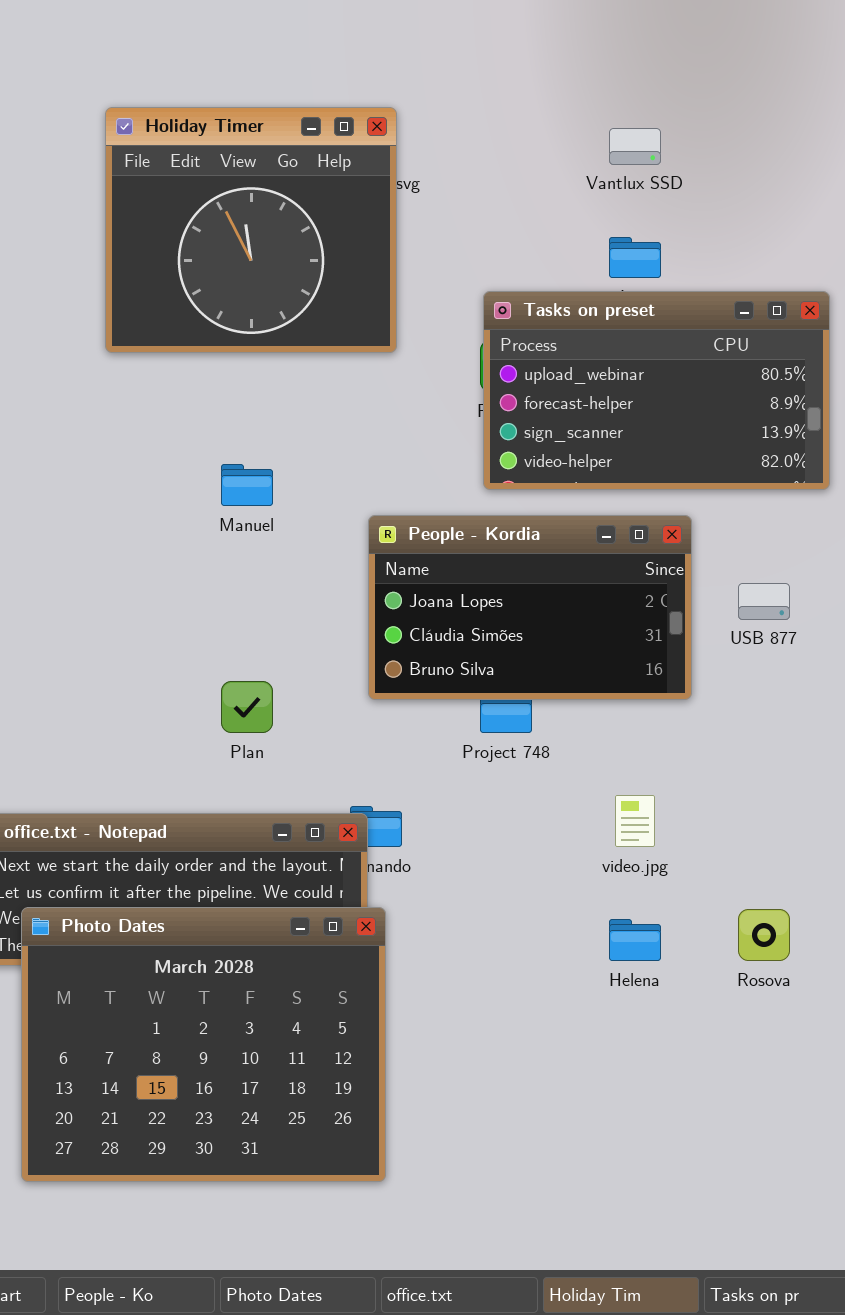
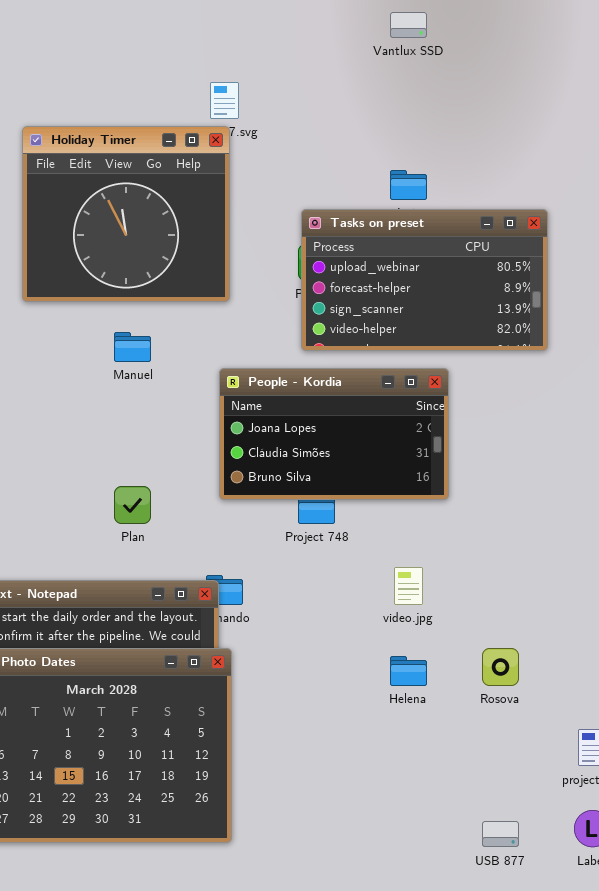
Holiday Timer: [105,107,397,353] -> [22,126,230,302], moved
Vantlux SSD: [609,128,661,165] -> [390,12,427,38], moved
USB 877: [738,583,790,620] -> [482,821,519,847], moved

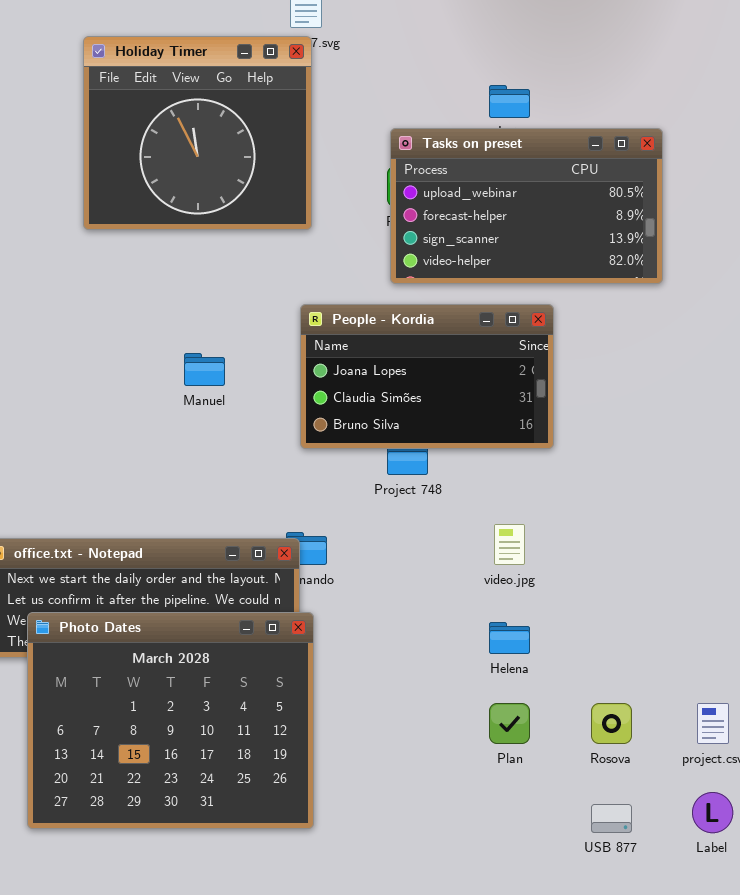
Manuel: [114,332,151,362] -> [184,353,225,386], moved
Plan: [114,486,151,524] -> [489,703,530,744], moved
Rosova: [482,648,519,686] -> [591,703,632,744], moved

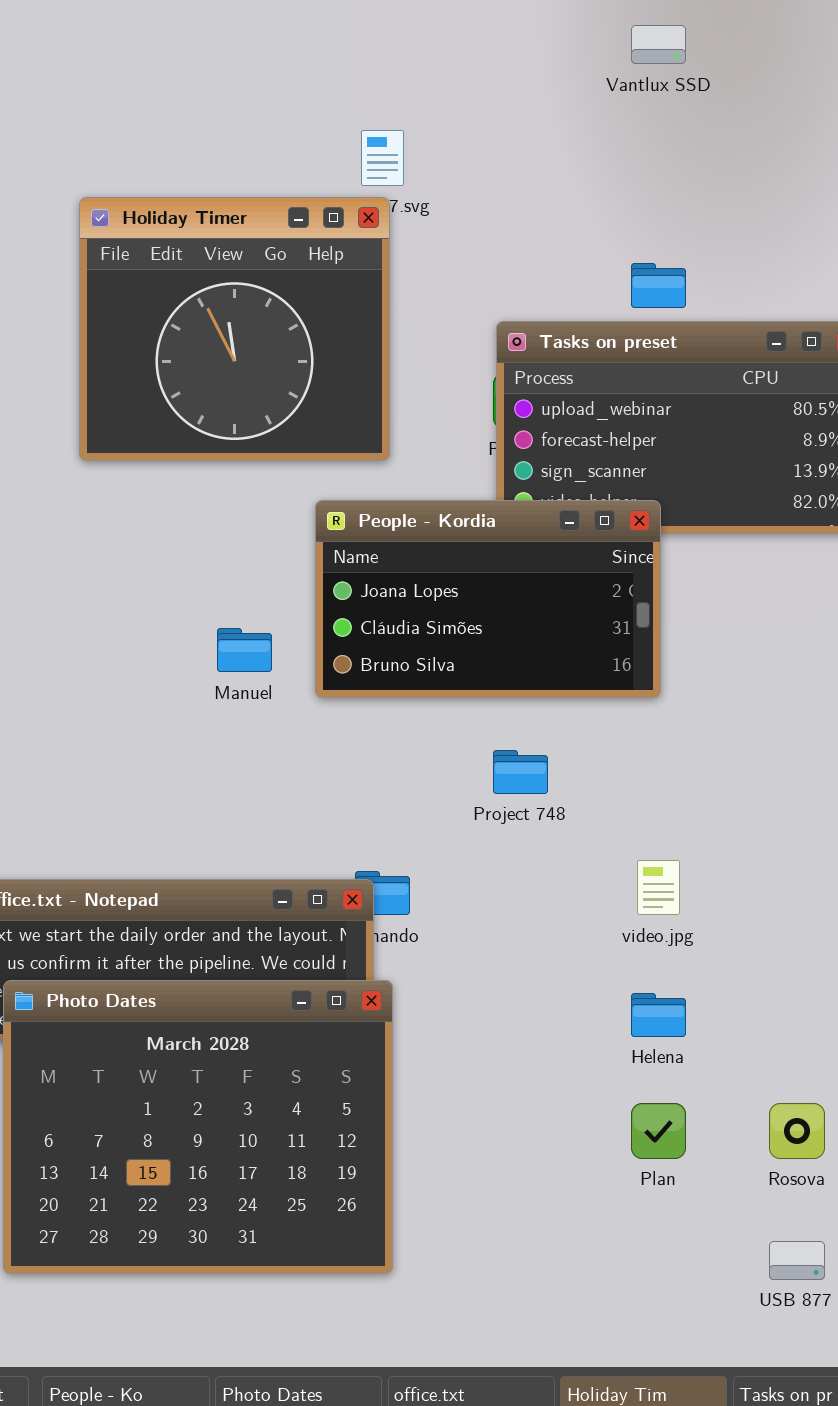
People - Kordia: [300,304,554,449] -> [315,500,661,698], moved

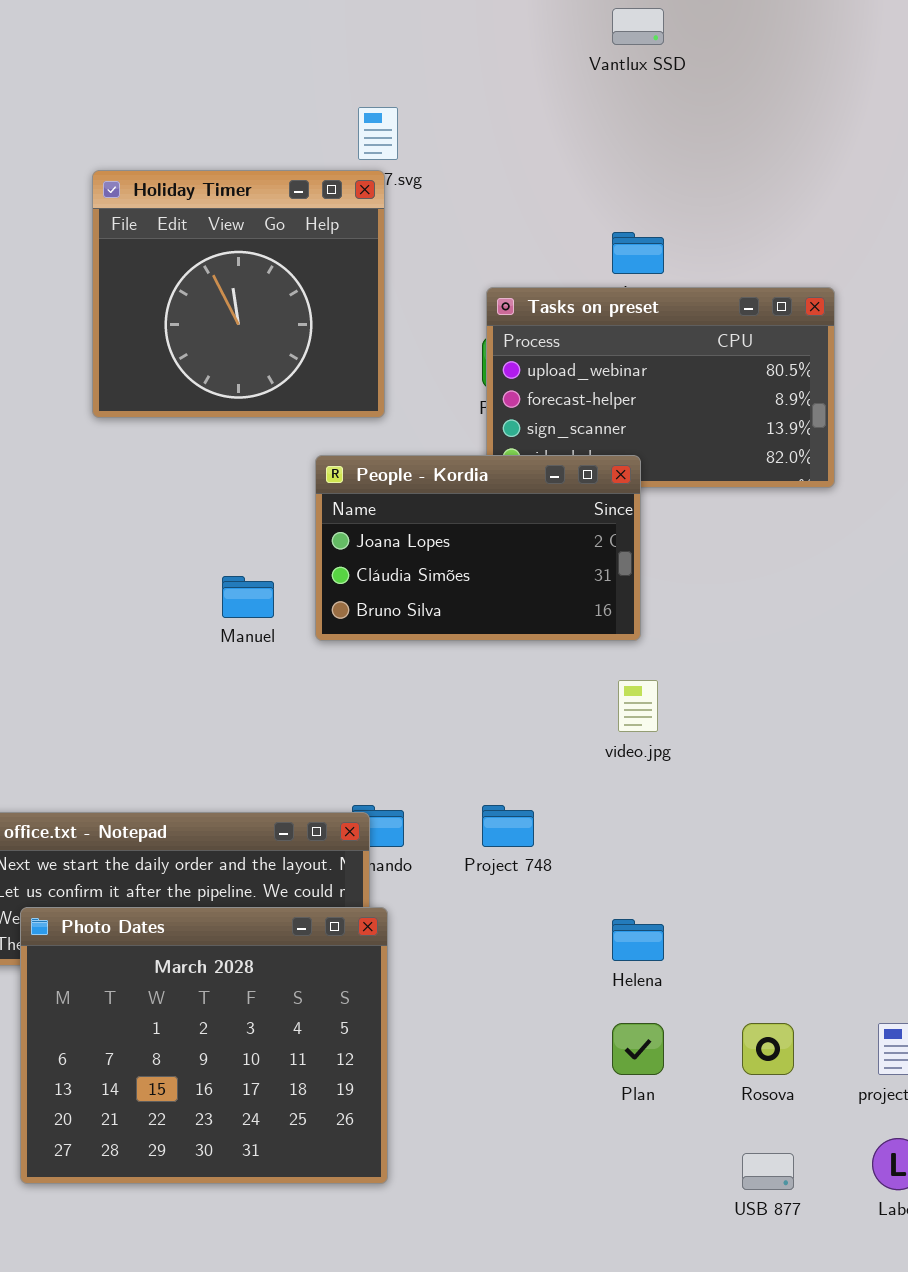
Project 748: [493,750,548,794] -> [482,805,534,847], moved
video.jpg: [637,860,680,915] -> [618,680,658,732], moved

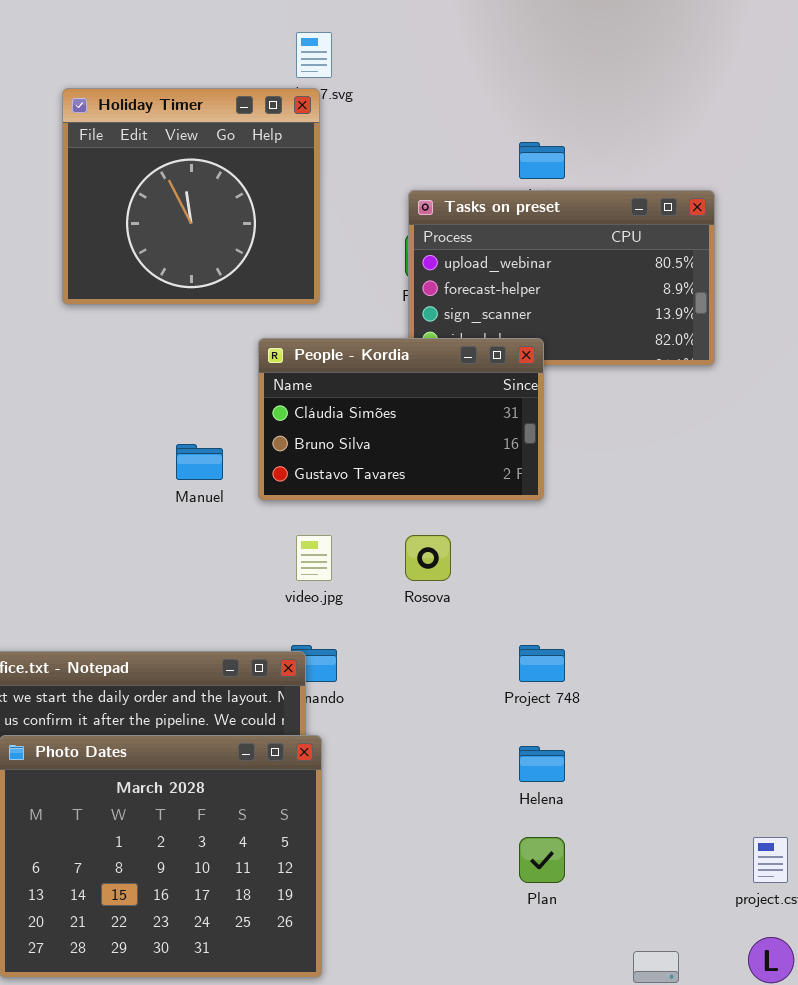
People - Kordia: [315,455,641,641] -> [258,338,544,501], scrolled down 1 row
video.jpg: [618,680,658,732] -> [296,535,332,581], moved
Project 748: [482,805,534,847] -> [519,645,565,682], moved
Rosova: [742,1023,794,1075] -> [405,535,451,581], moved

